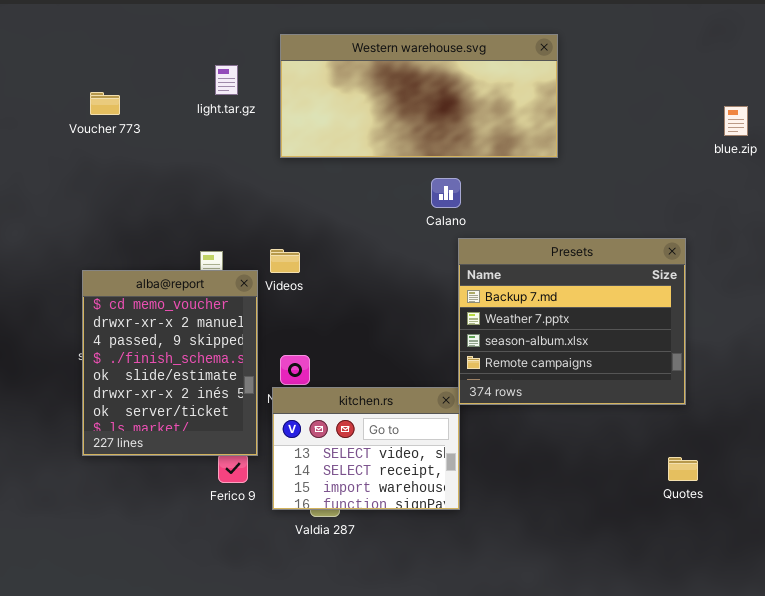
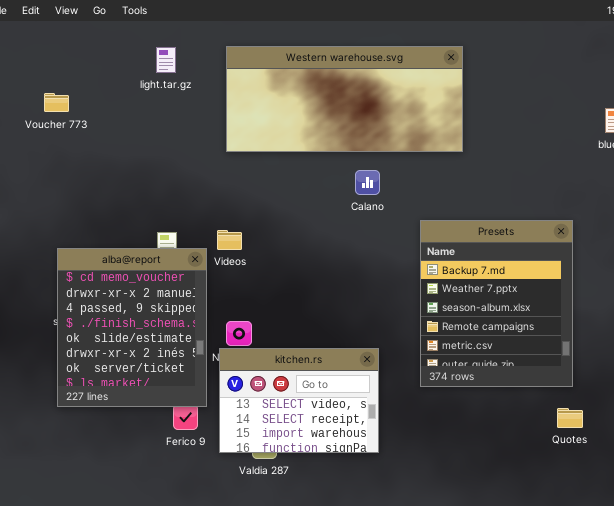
light.tar.gz: [215,65,238,95] -> [156,47,176,73], moved
Voucher 773: [90,92,120,115] -> [44,93,69,112], moved
Presets: [458,238,686,405] -> [420,220,573,387], resized

